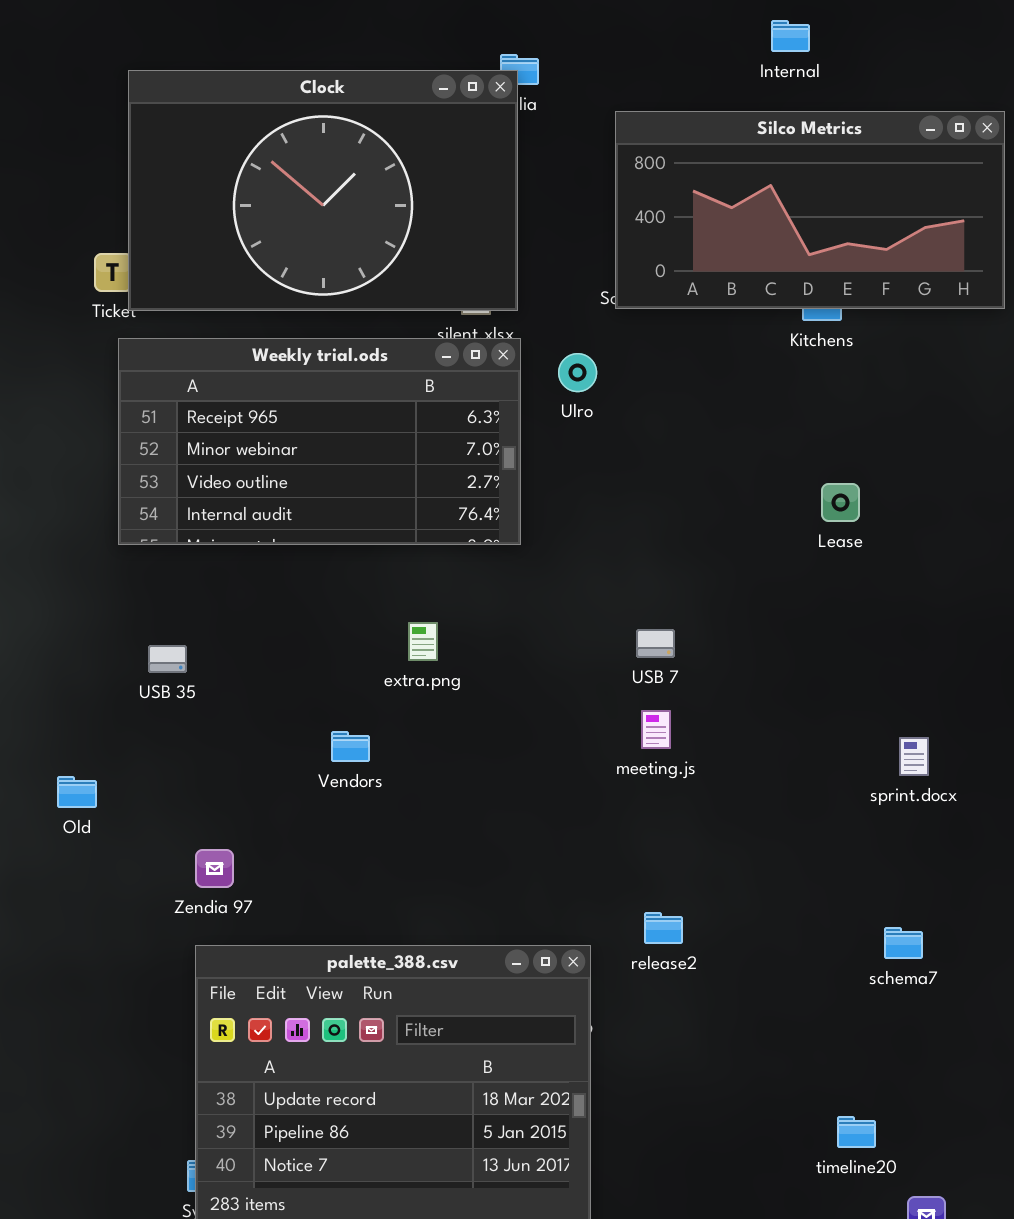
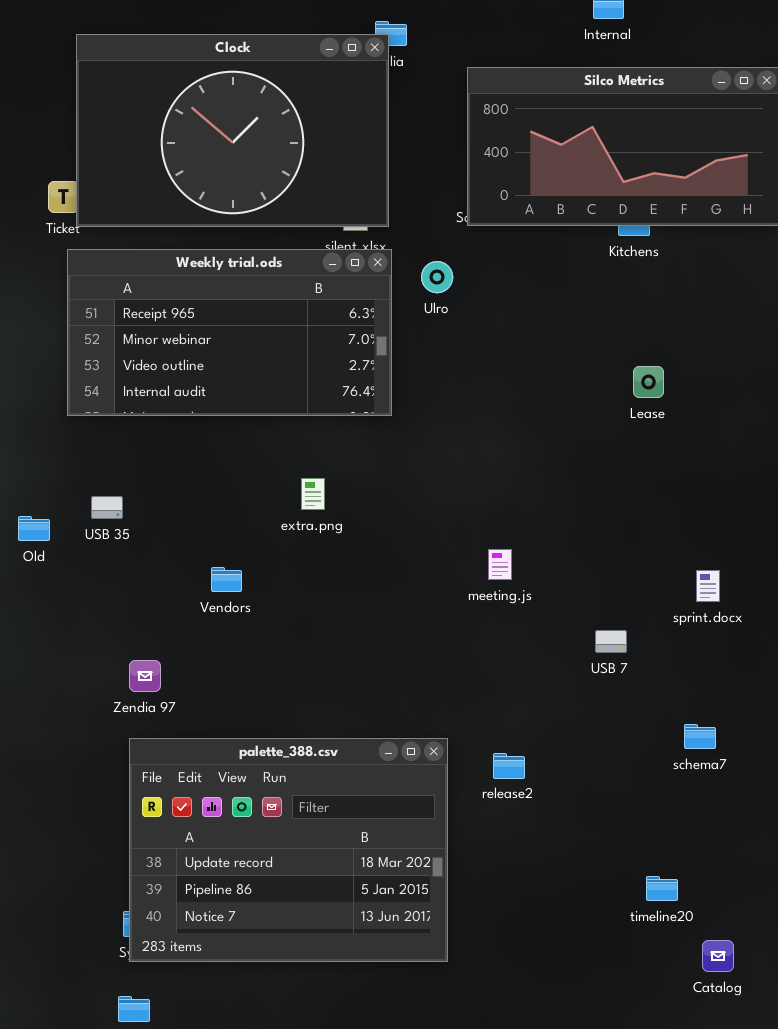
USB 7: [636,629,675,658] -> [595,630,627,653], moved
Vendors: [331,731,370,762] -> [211,567,242,592], moved
Old: [57,776,97,808] -> [18,516,50,541], moved
release2: [644,912,683,944] -> [493,753,525,779], moved

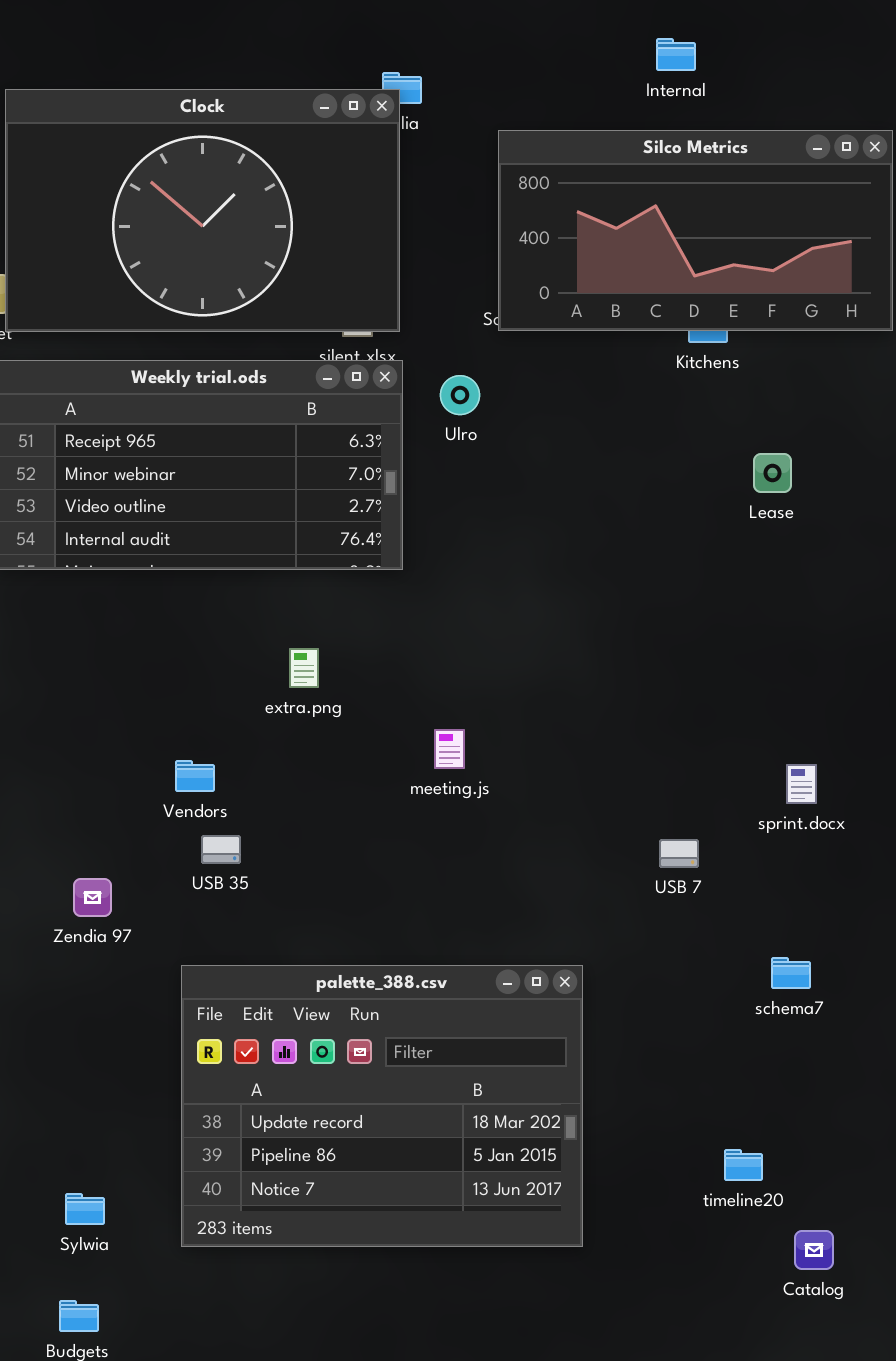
Lease: [633,366,664,398] -> [753,453,792,493], moved
USB 35: [91,496,123,519] -> [201,835,241,864], moved
meeting.js: [488,549,512,580] -> [434,729,465,769], moved
palette_388.csv: [129,738,448,962] -> [181,965,583,1247], moved

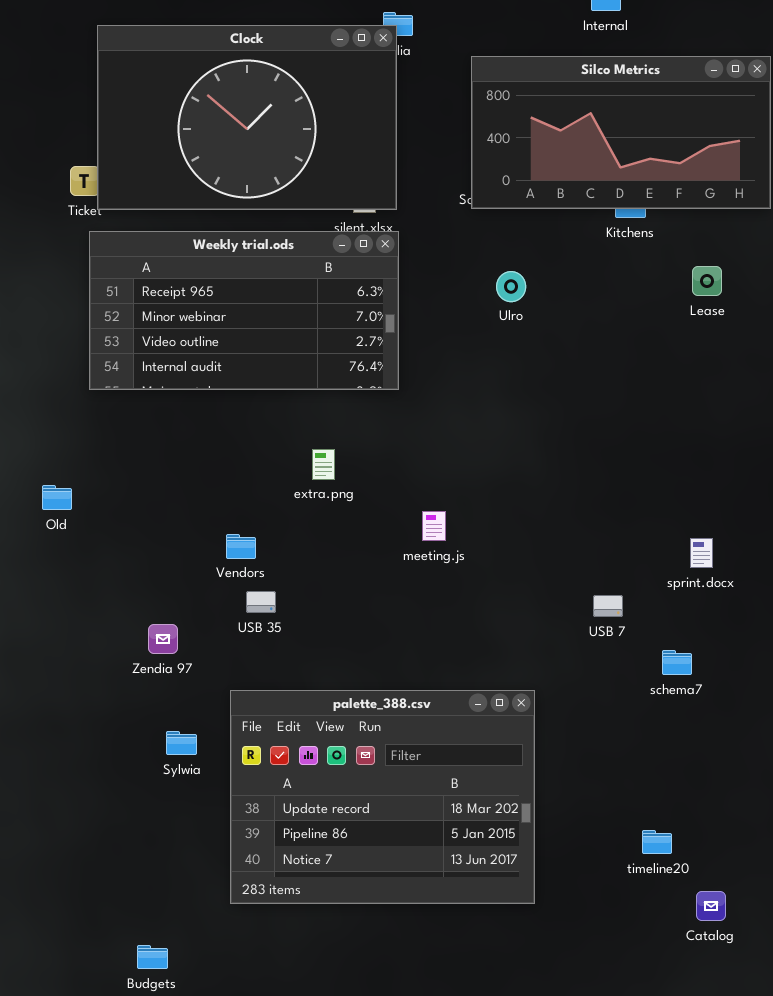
Ulro: [440,375,480,415] -> [496,271,526,302], moved
Lease: [753,453,792,493] -> [692,266,722,296], moved
schema7: [771,957,811,989] -> [662,650,692,675], moved
Sylwia: [65,1193,105,1225] -> [166,731,197,755], moved

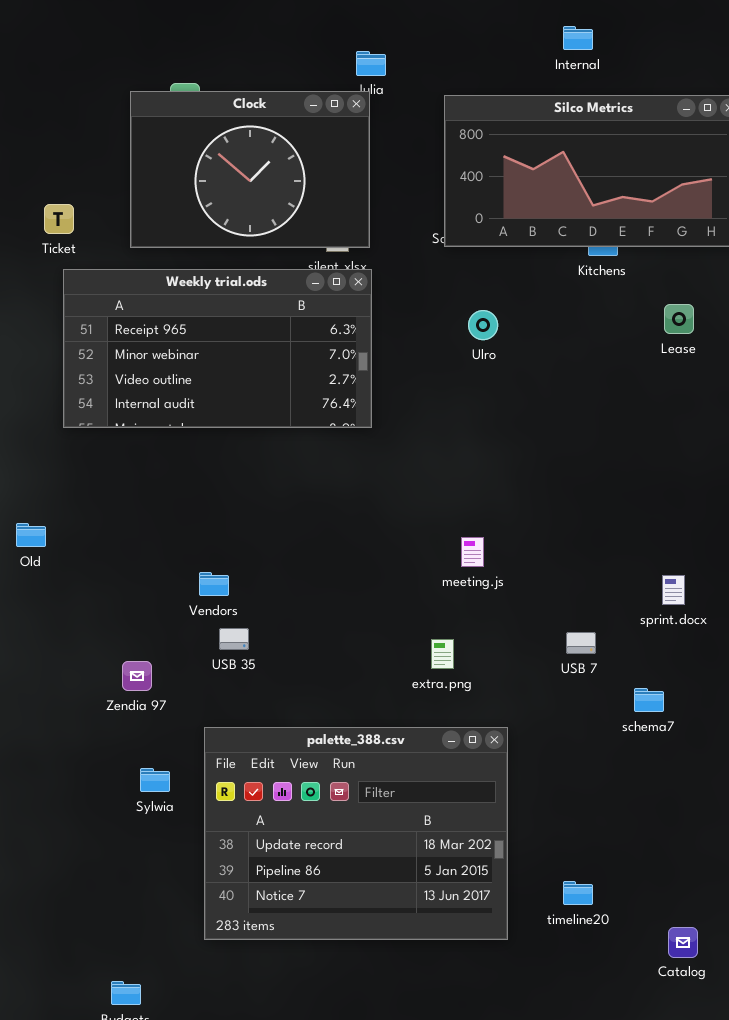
Clock: [97,25,397,210] -> [130,91,370,248], resized
extra.png: [312,449,335,480] -> [431,639,454,669], moved
meeting.js: [422,511,446,541] -> [461,537,484,567], moved
timeline20: [642,830,672,854] -> [563,881,593,905], moved

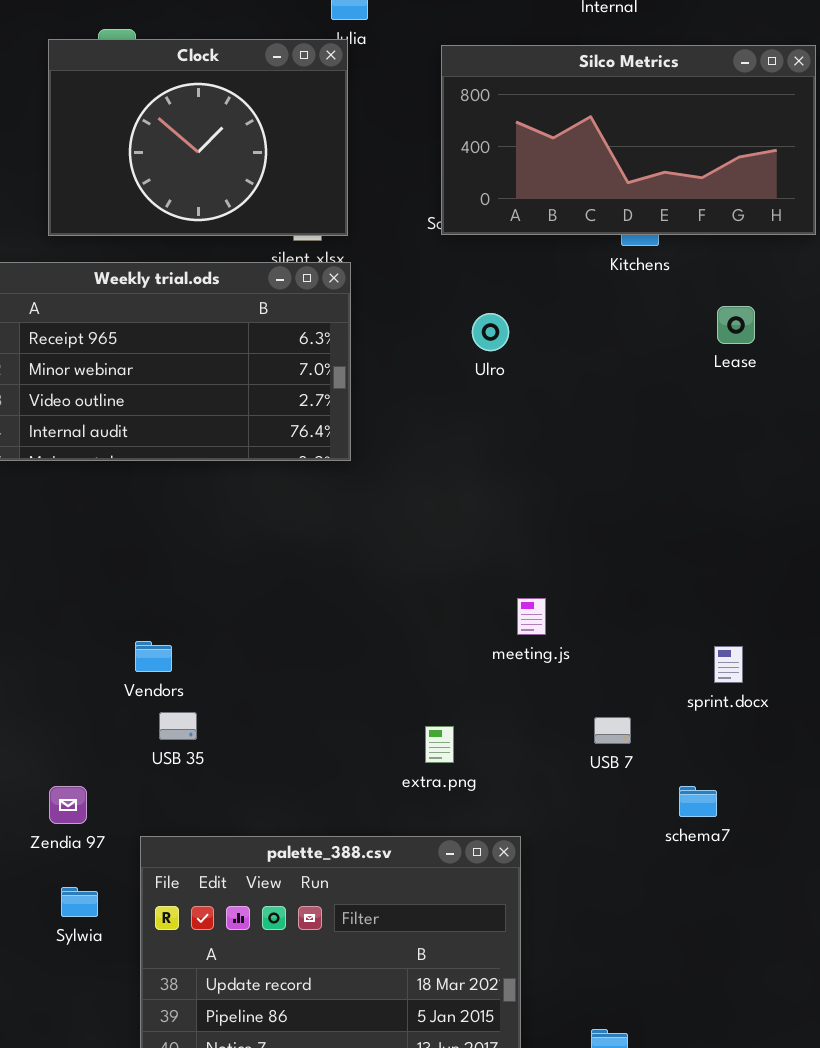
meeting.js: [461,537,484,567] -> [517,598,546,635], moved
Zendia 97: [122,661,152,691] -> [49,786,87,824], moved

